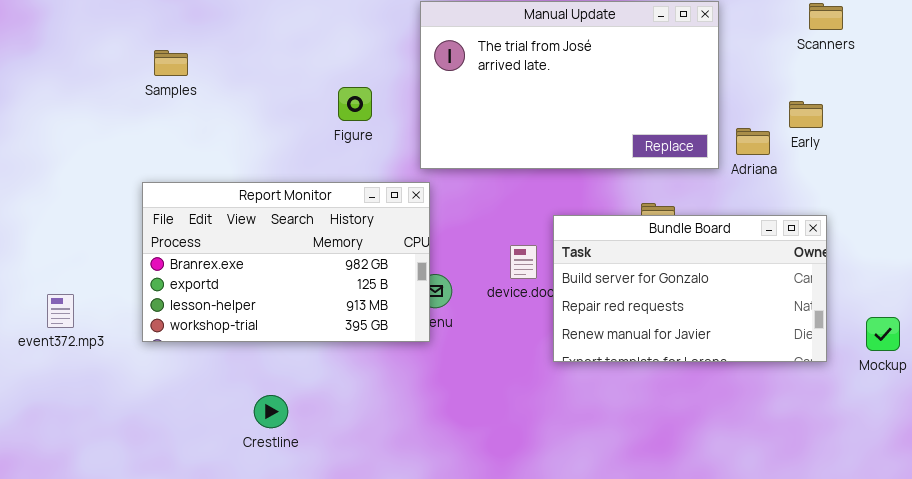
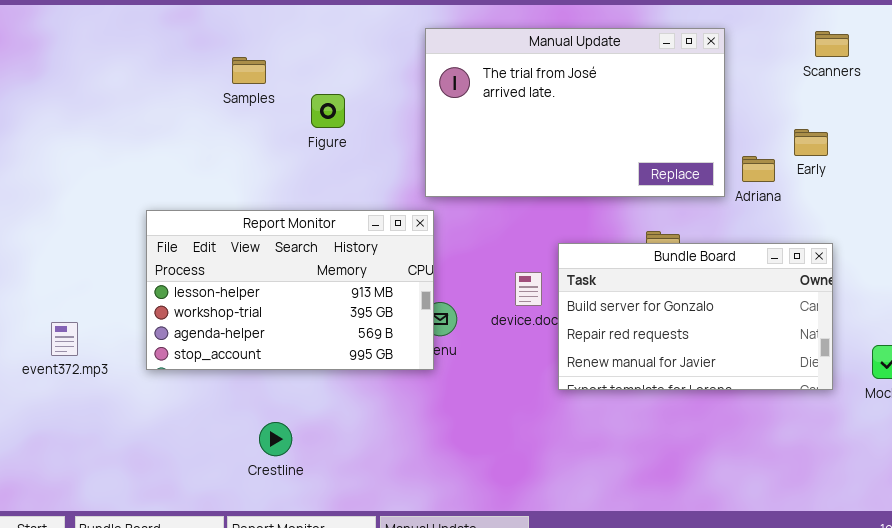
Samples: [154,50,188,76] -> [232,57,266,84], moved
Figure: [338,87,372,121] -> [311,94,345,128], moved
Report Monitor: [142,182,430,342] -> [146,210,434,370], scrolled down 2 rows

